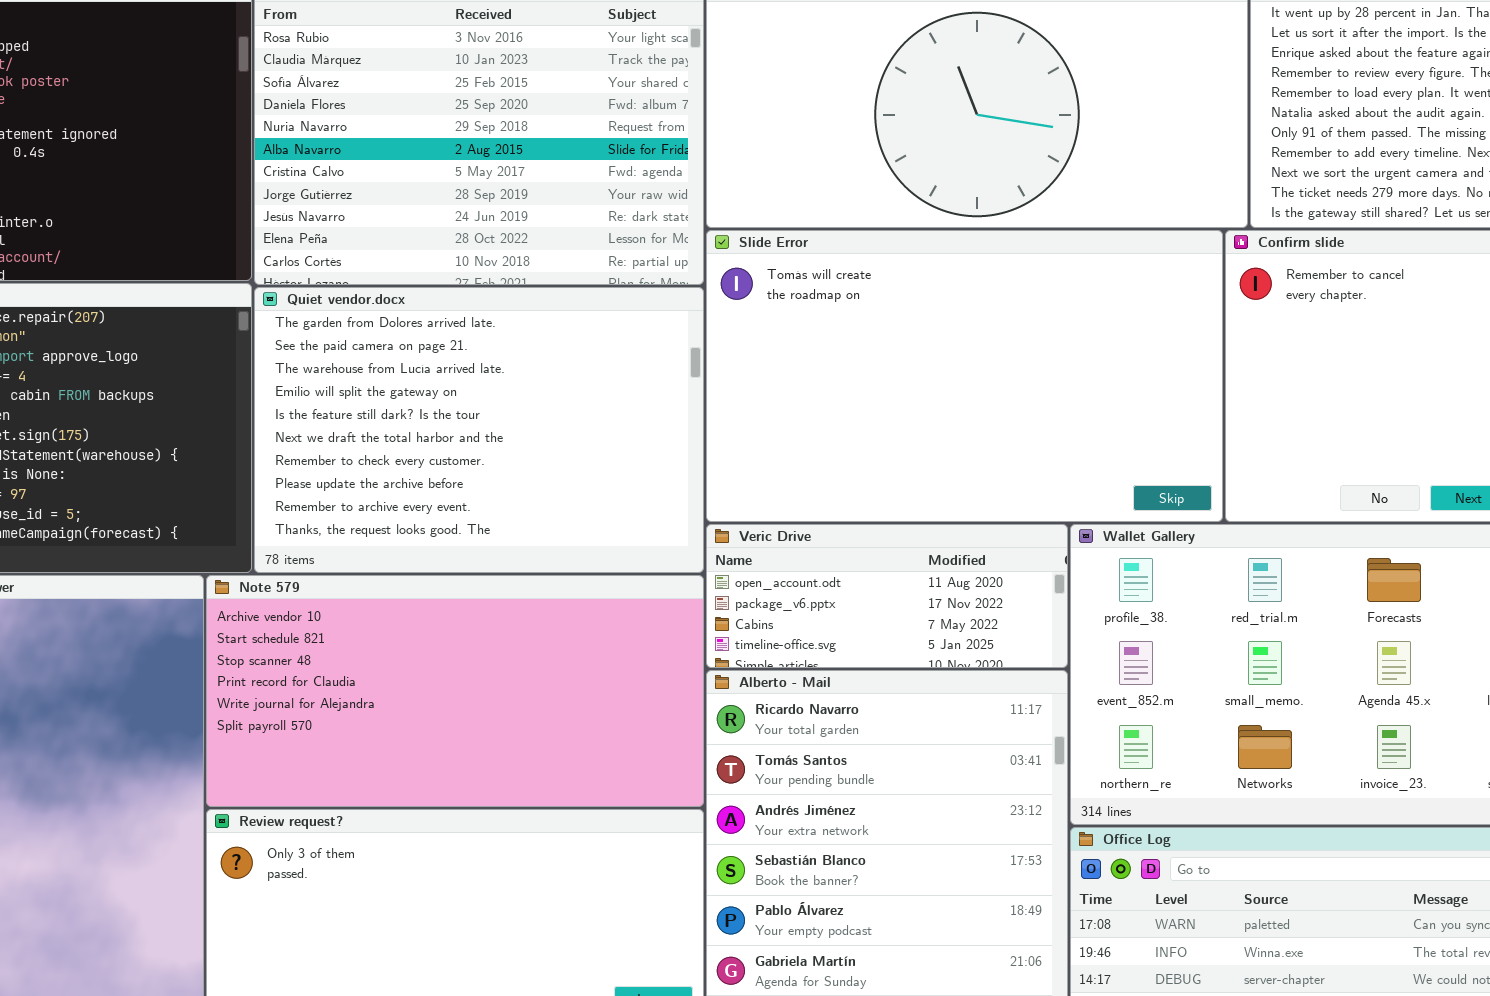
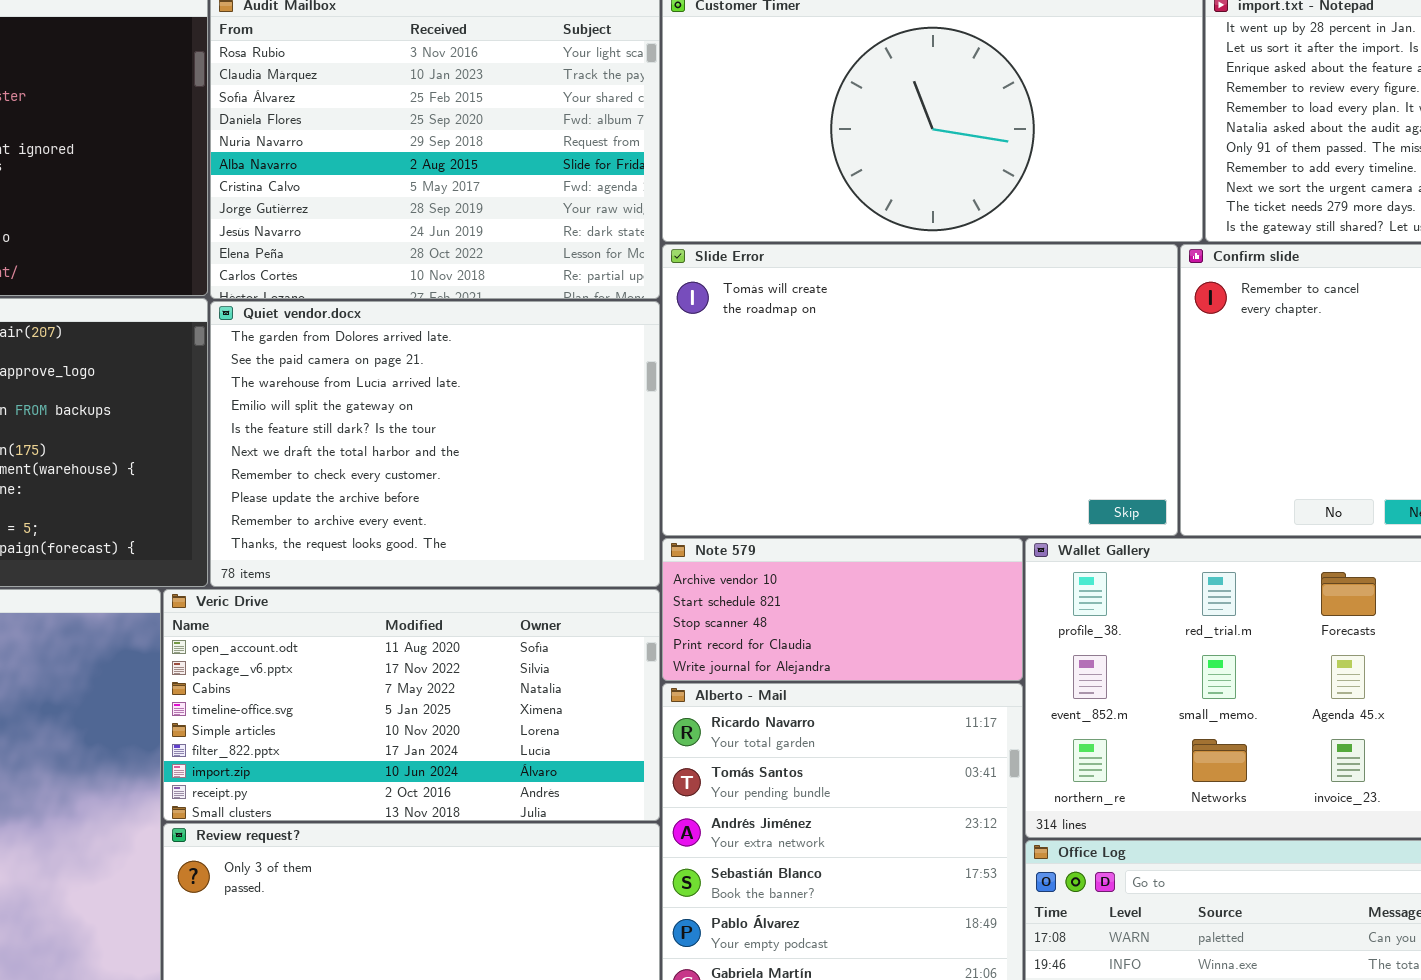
Veric Drive: [706,524,1068,668] -> [163,589,660,821], moved, resized
Note 579: [206,575,704,807] -> [662,538,1023,681], moved, resized

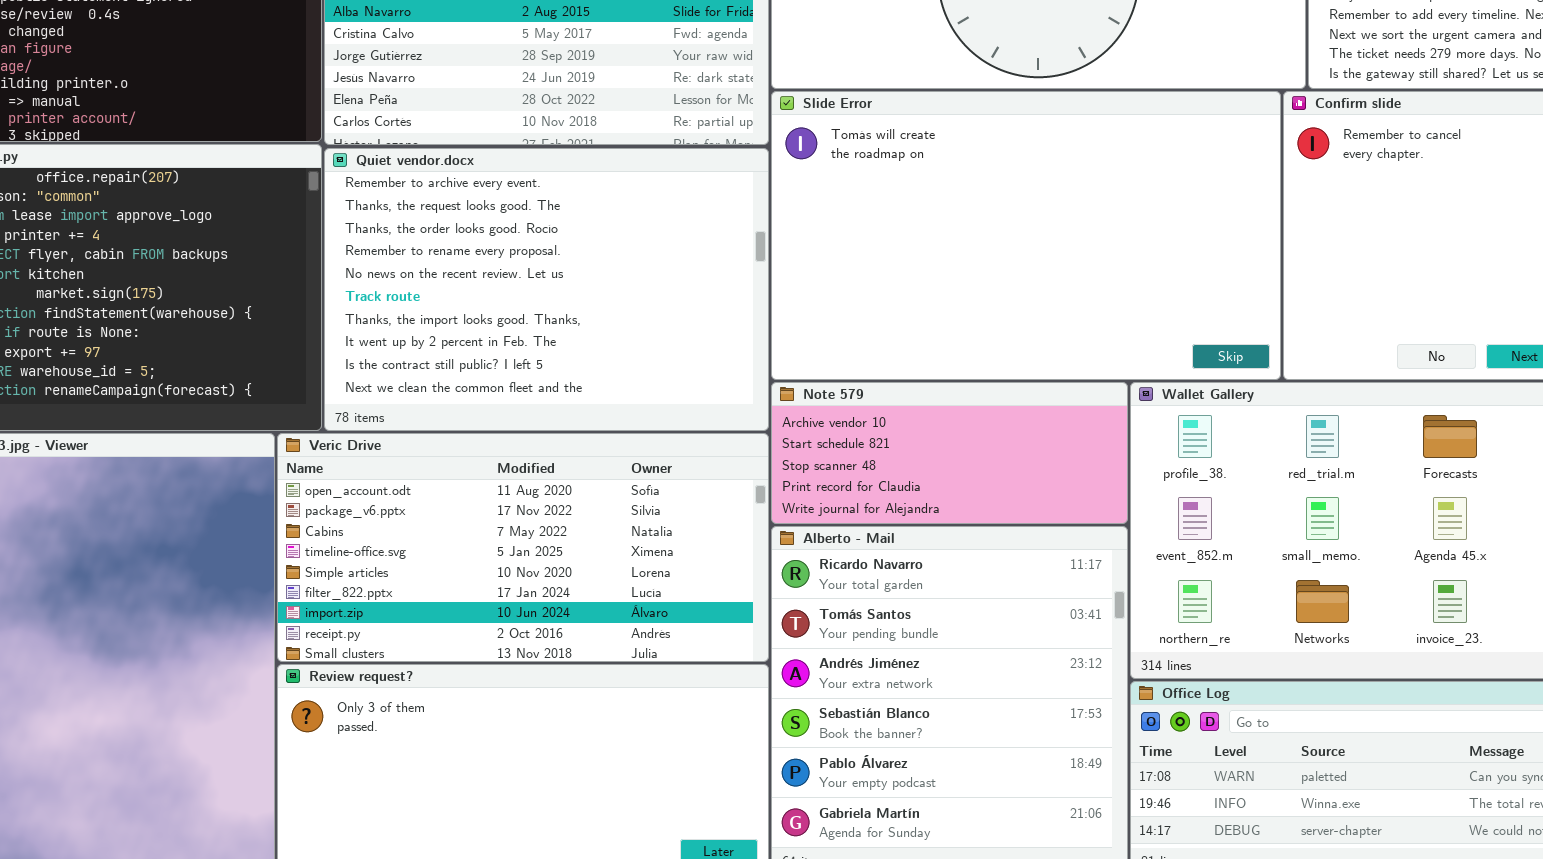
Quiet vendor.docx: [210,301,660,587] -> [324,148,769,431], scrolled down 8 rows

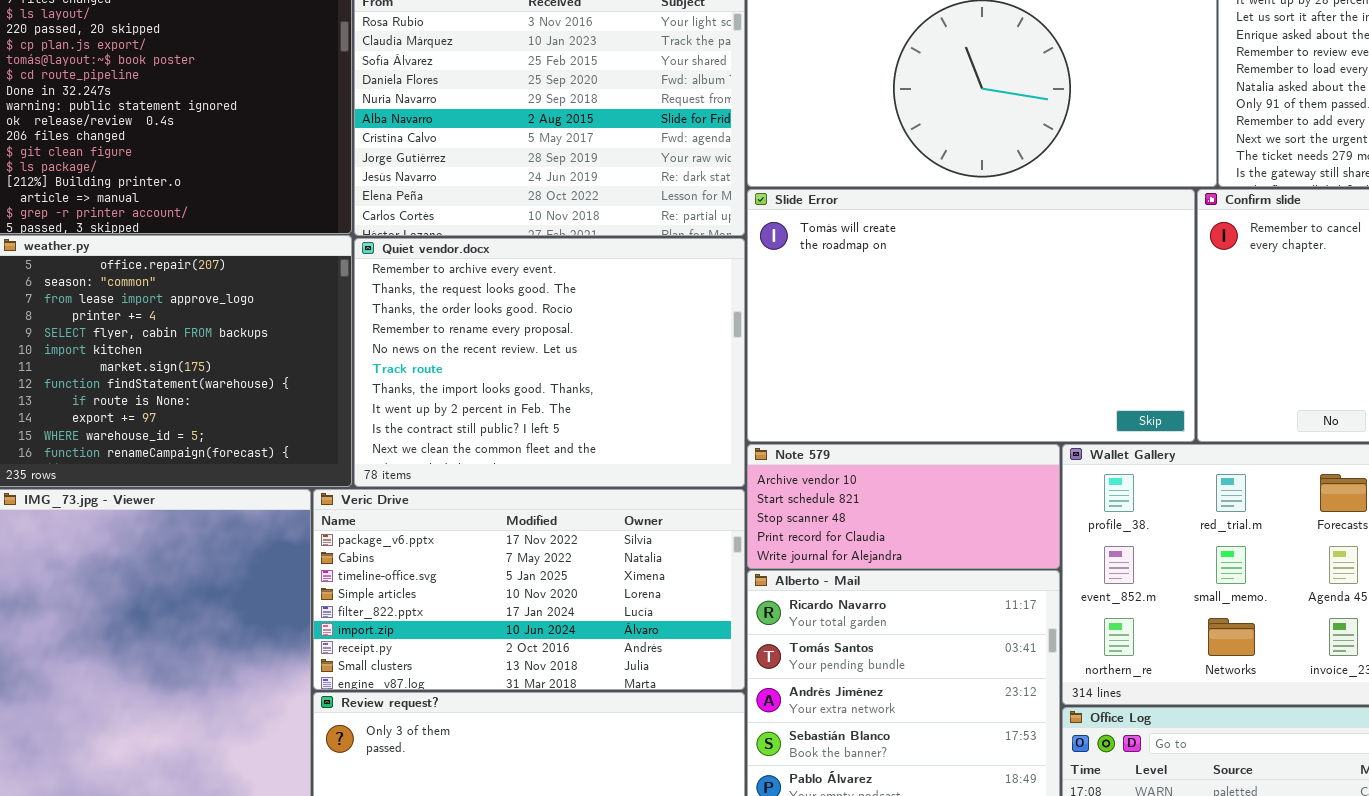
Veric Drive: [277,433,769,662] -> [313,489,745,690], scrolled down 1 row

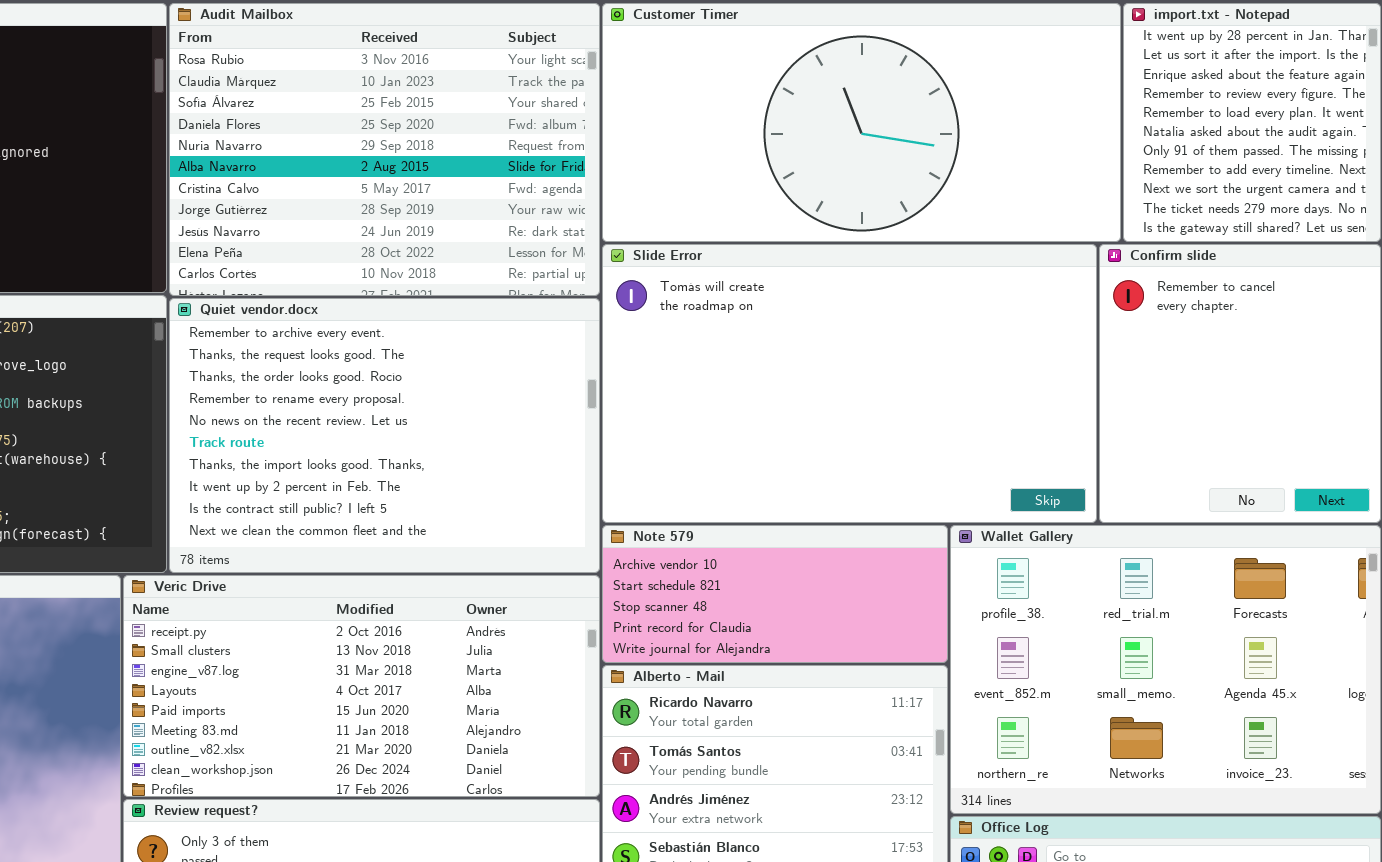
Veric Drive: [313,489,745,690] -> [123,575,600,797], scrolled down 6 rows

